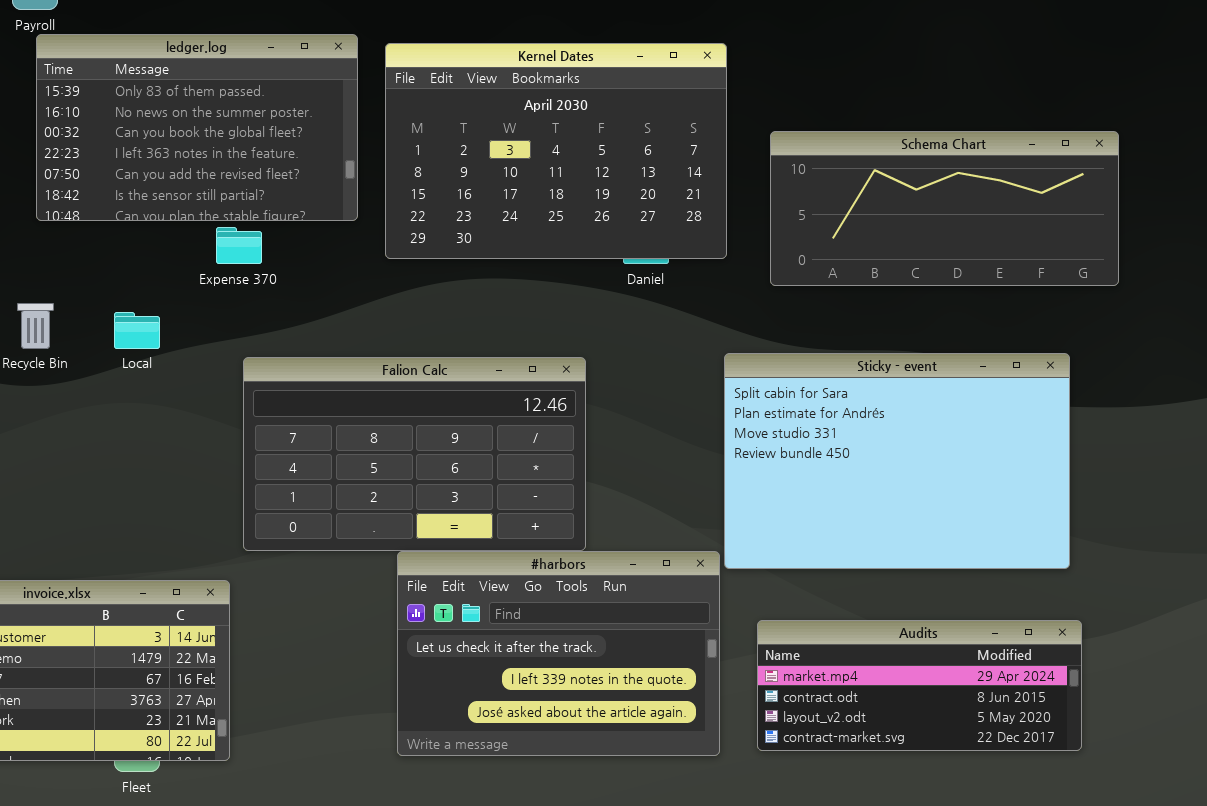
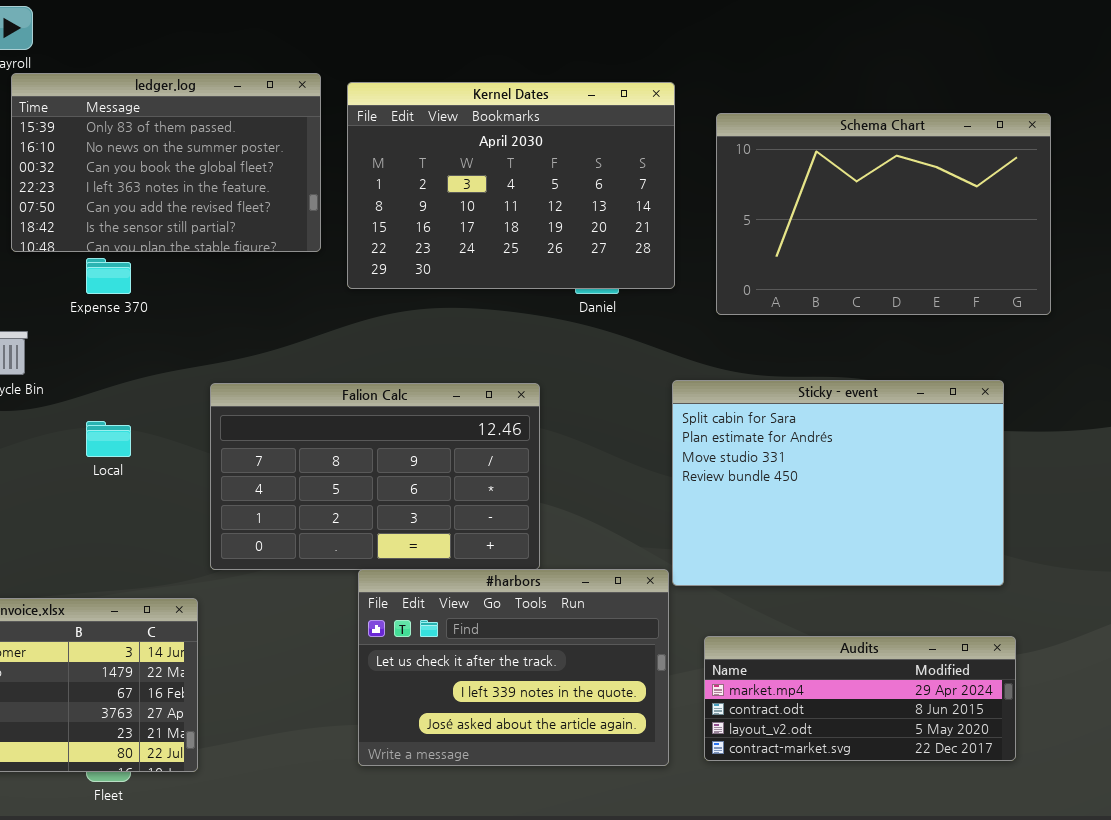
Schema Chart: [770,131,1119,286] -> [716,113,1051,315], resized
Expense 370: [216,227,262,264] -> [86,258,131,294], moved
Local: [114,312,160,349] -> [86,421,131,457], moved

